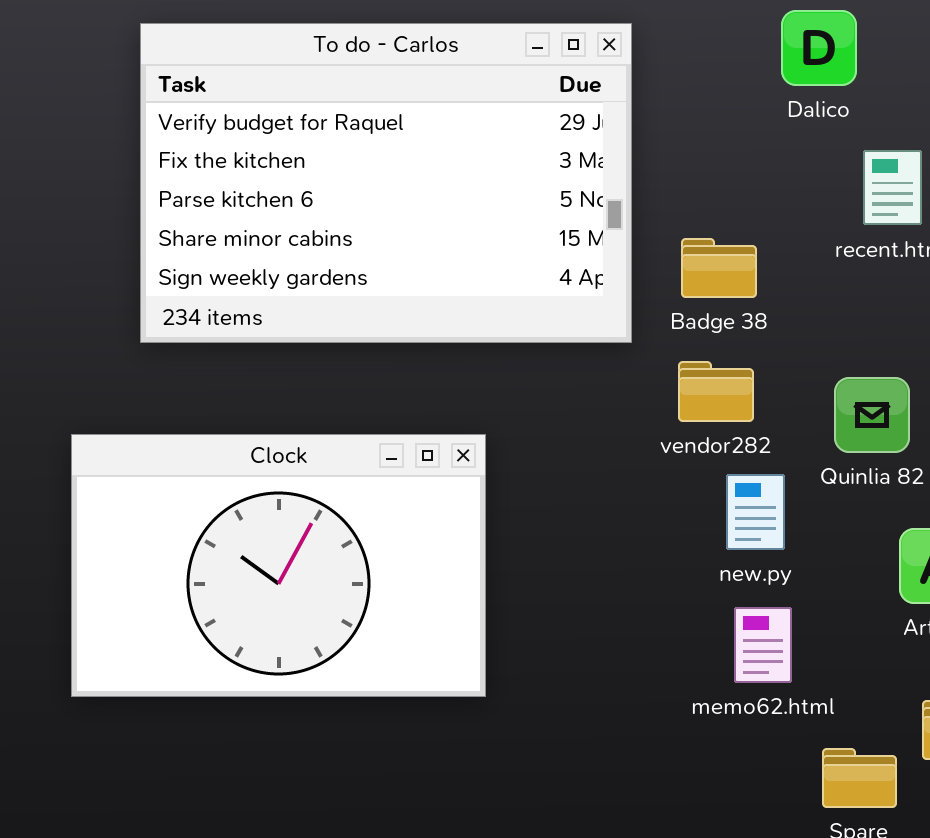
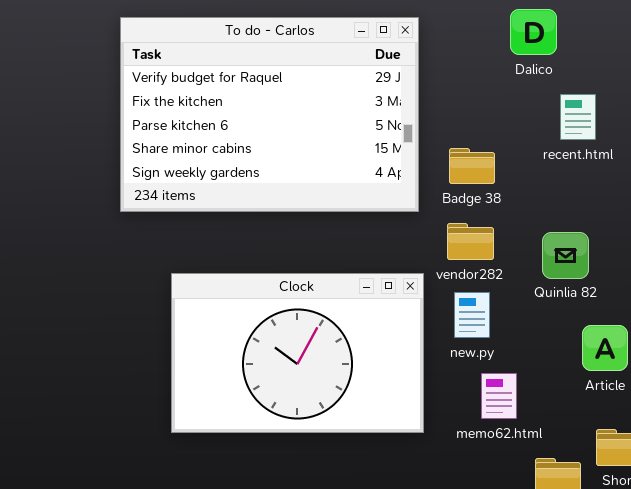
Clock: [71,434,486,697] -> [171,273,424,433], moved
new.py: [726,474,785,550] -> [454,292,490,338], moved

